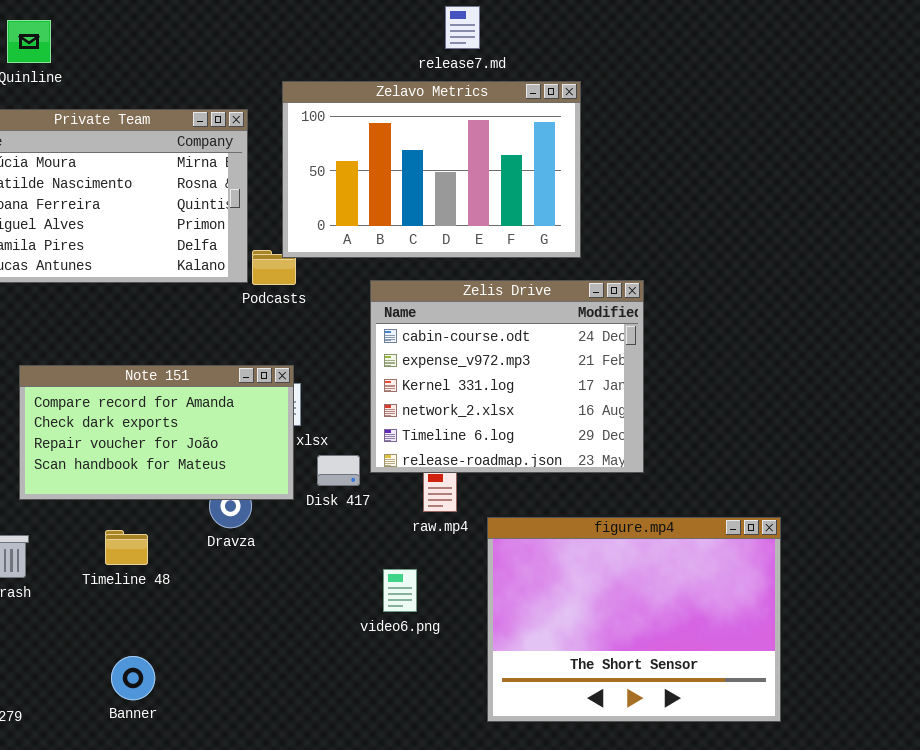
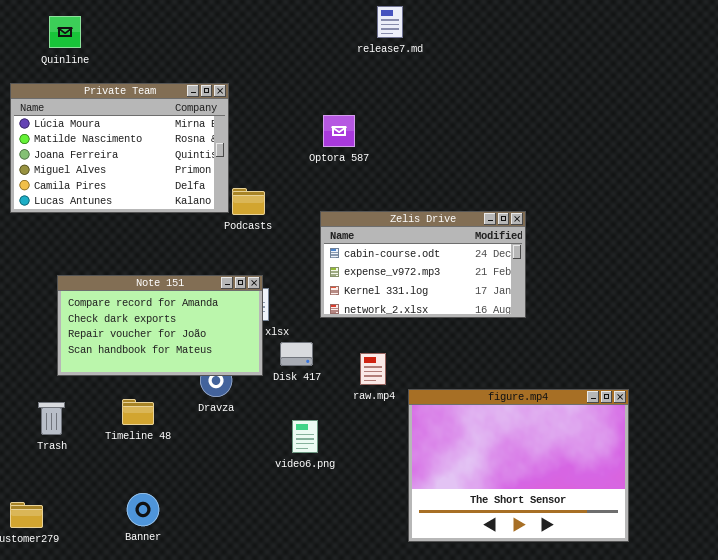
Zelavo Metrics: [282,81,581,258] -> none, closed
Zelis Drive: [370,280,644,473] -> [320,211,526,318], resized
video6.png: [383,569,417,612] -> [292,420,318,453], moved

